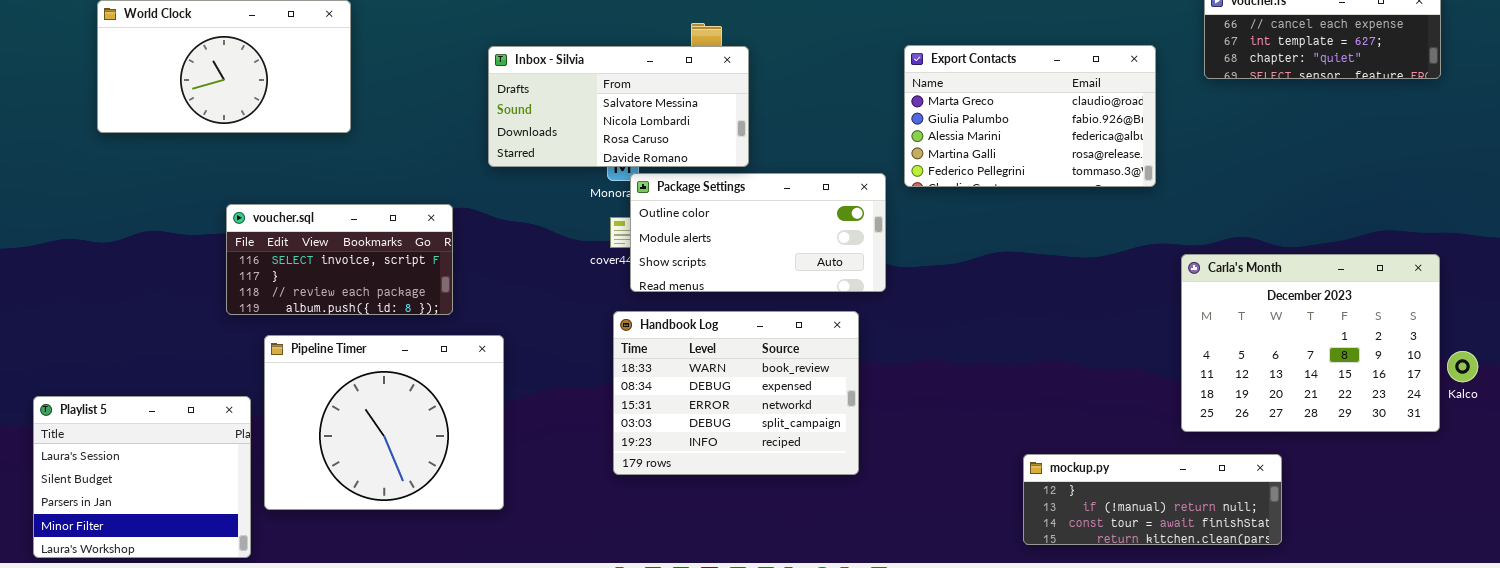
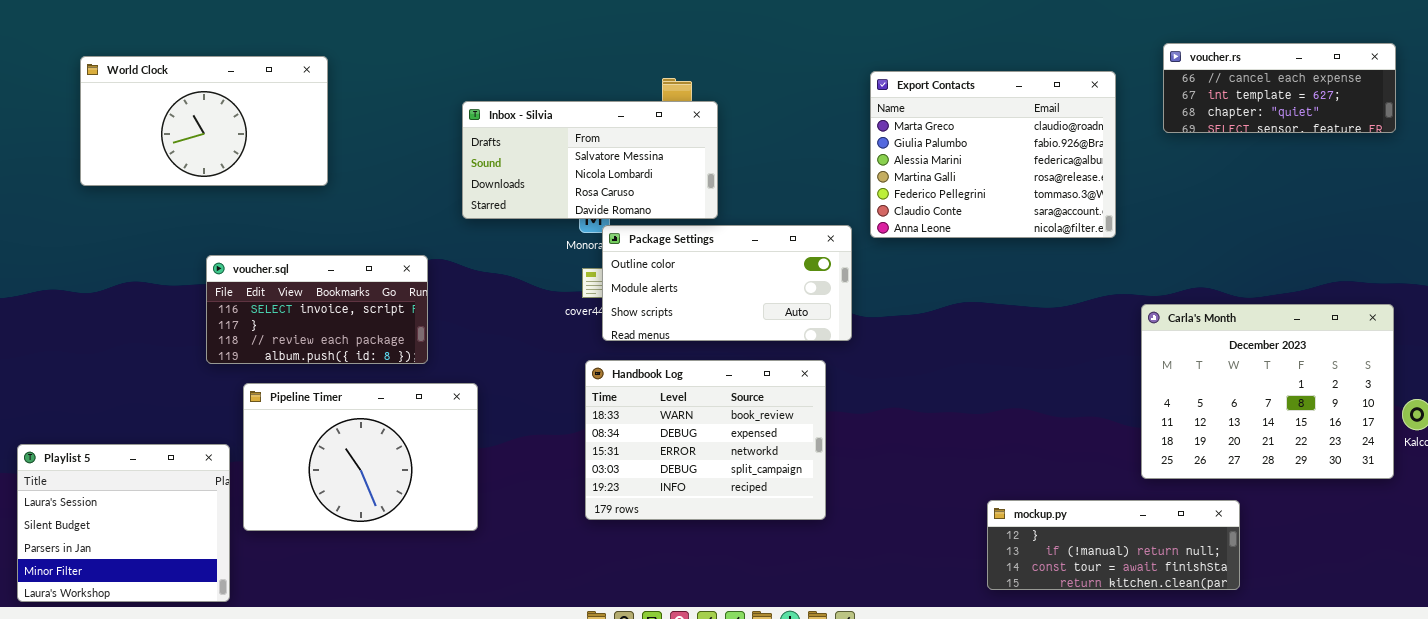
Export Contacts: [904,45,1156,187] -> [870,71,1116,238], resized
Pipeline Timer: [264,335,504,510] -> [243,383,478,531], resized

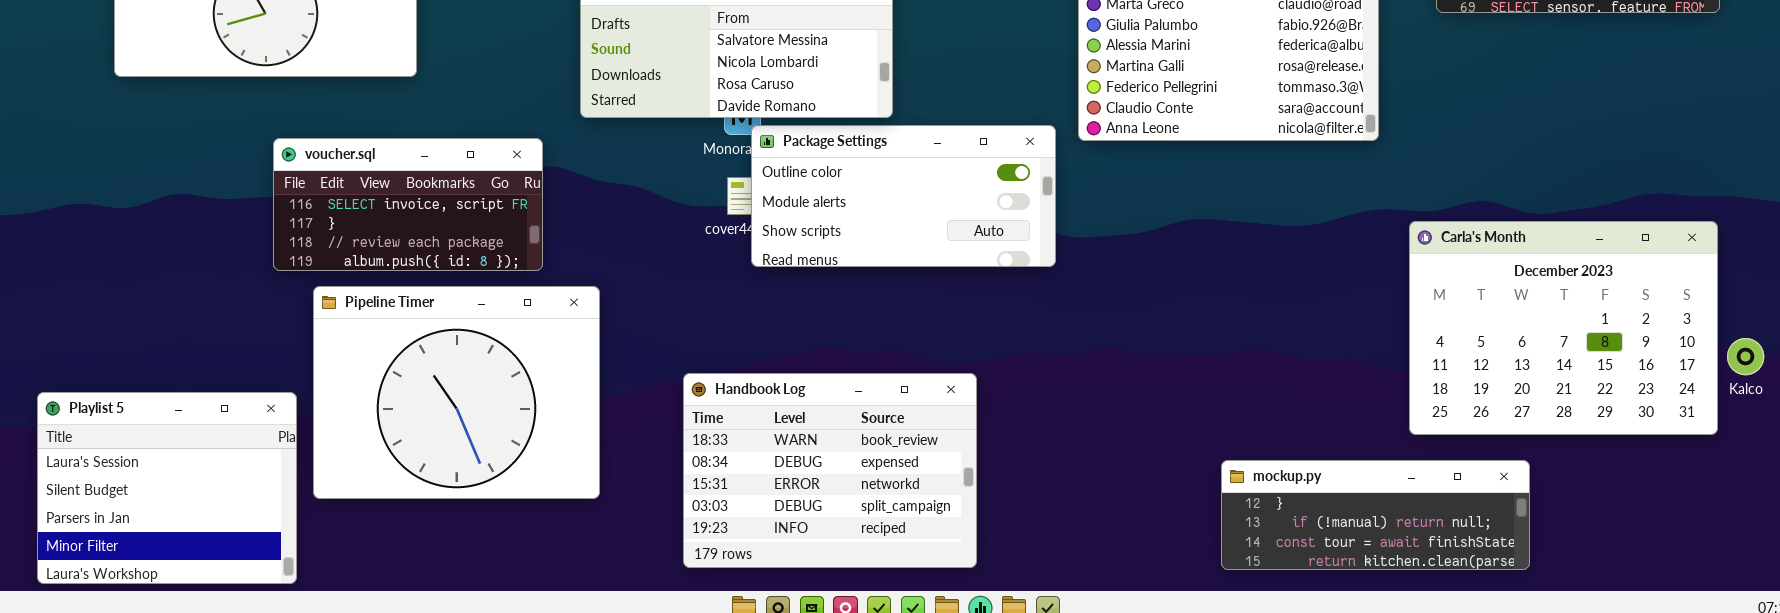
voucher.sql: [206,255,428,364] -> [273,138,543,271], moved
Handbook Log: [585,360,826,520] -> [683,373,977,568], moved
Pipeline Timer: [243,383,478,531] -> [313,286,600,499], resized

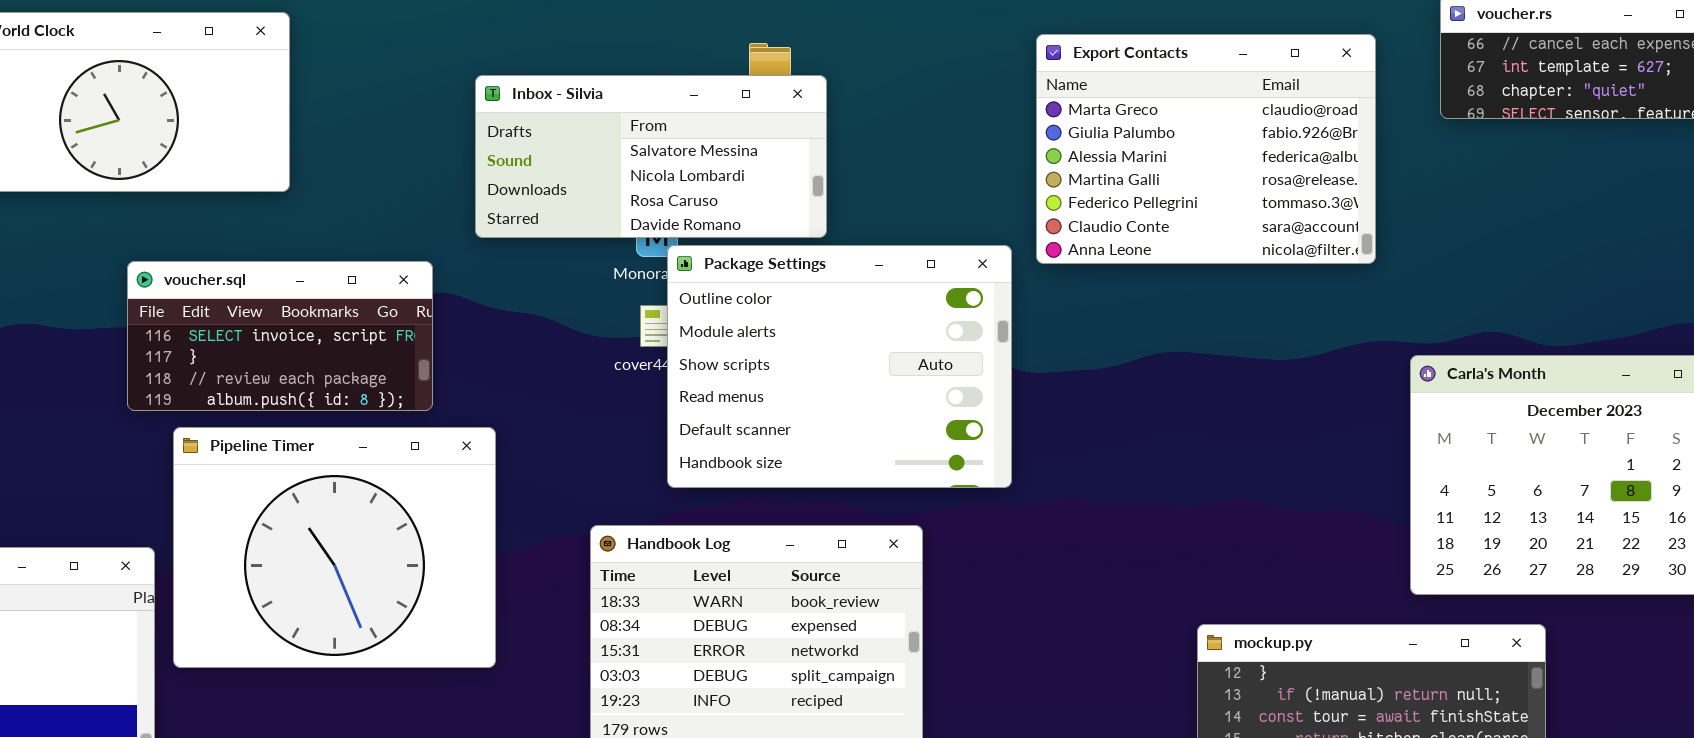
Package Settings: [751,125,1056,267] -> [667,245,1012,488], resized

